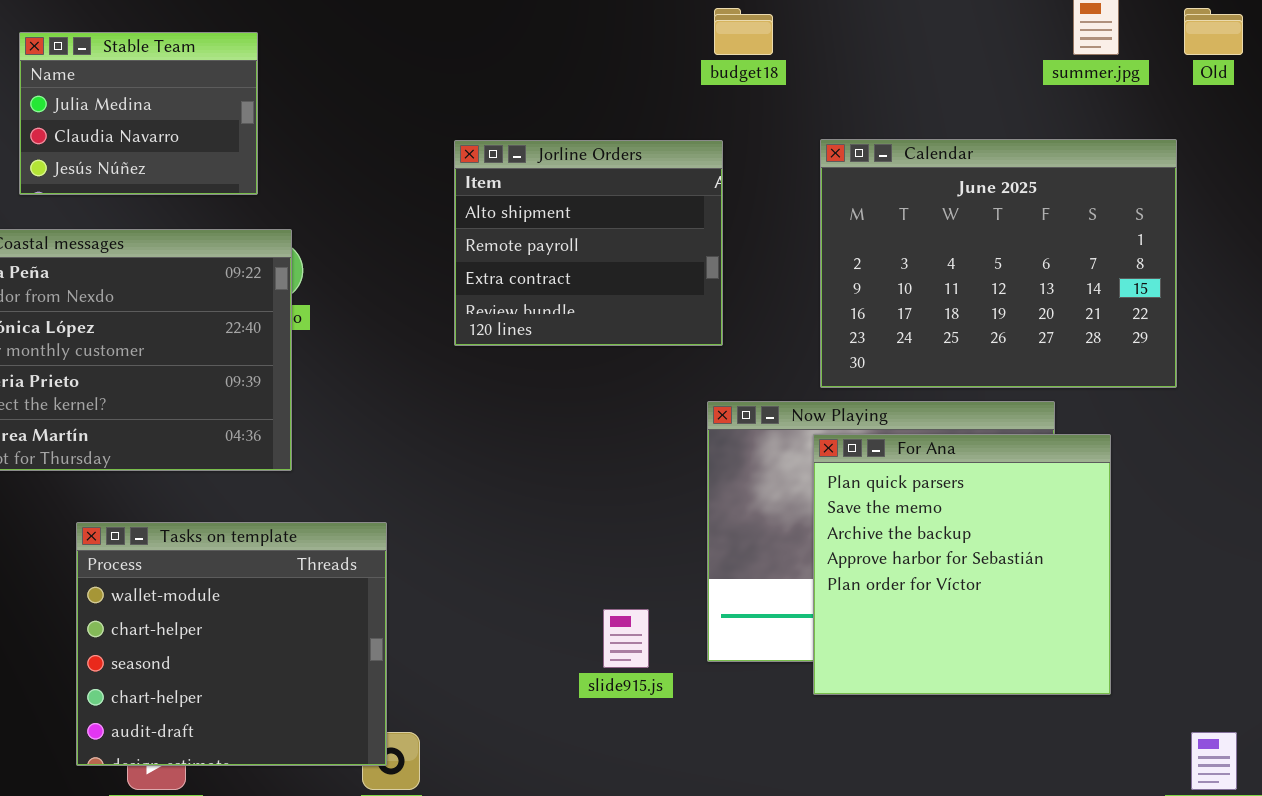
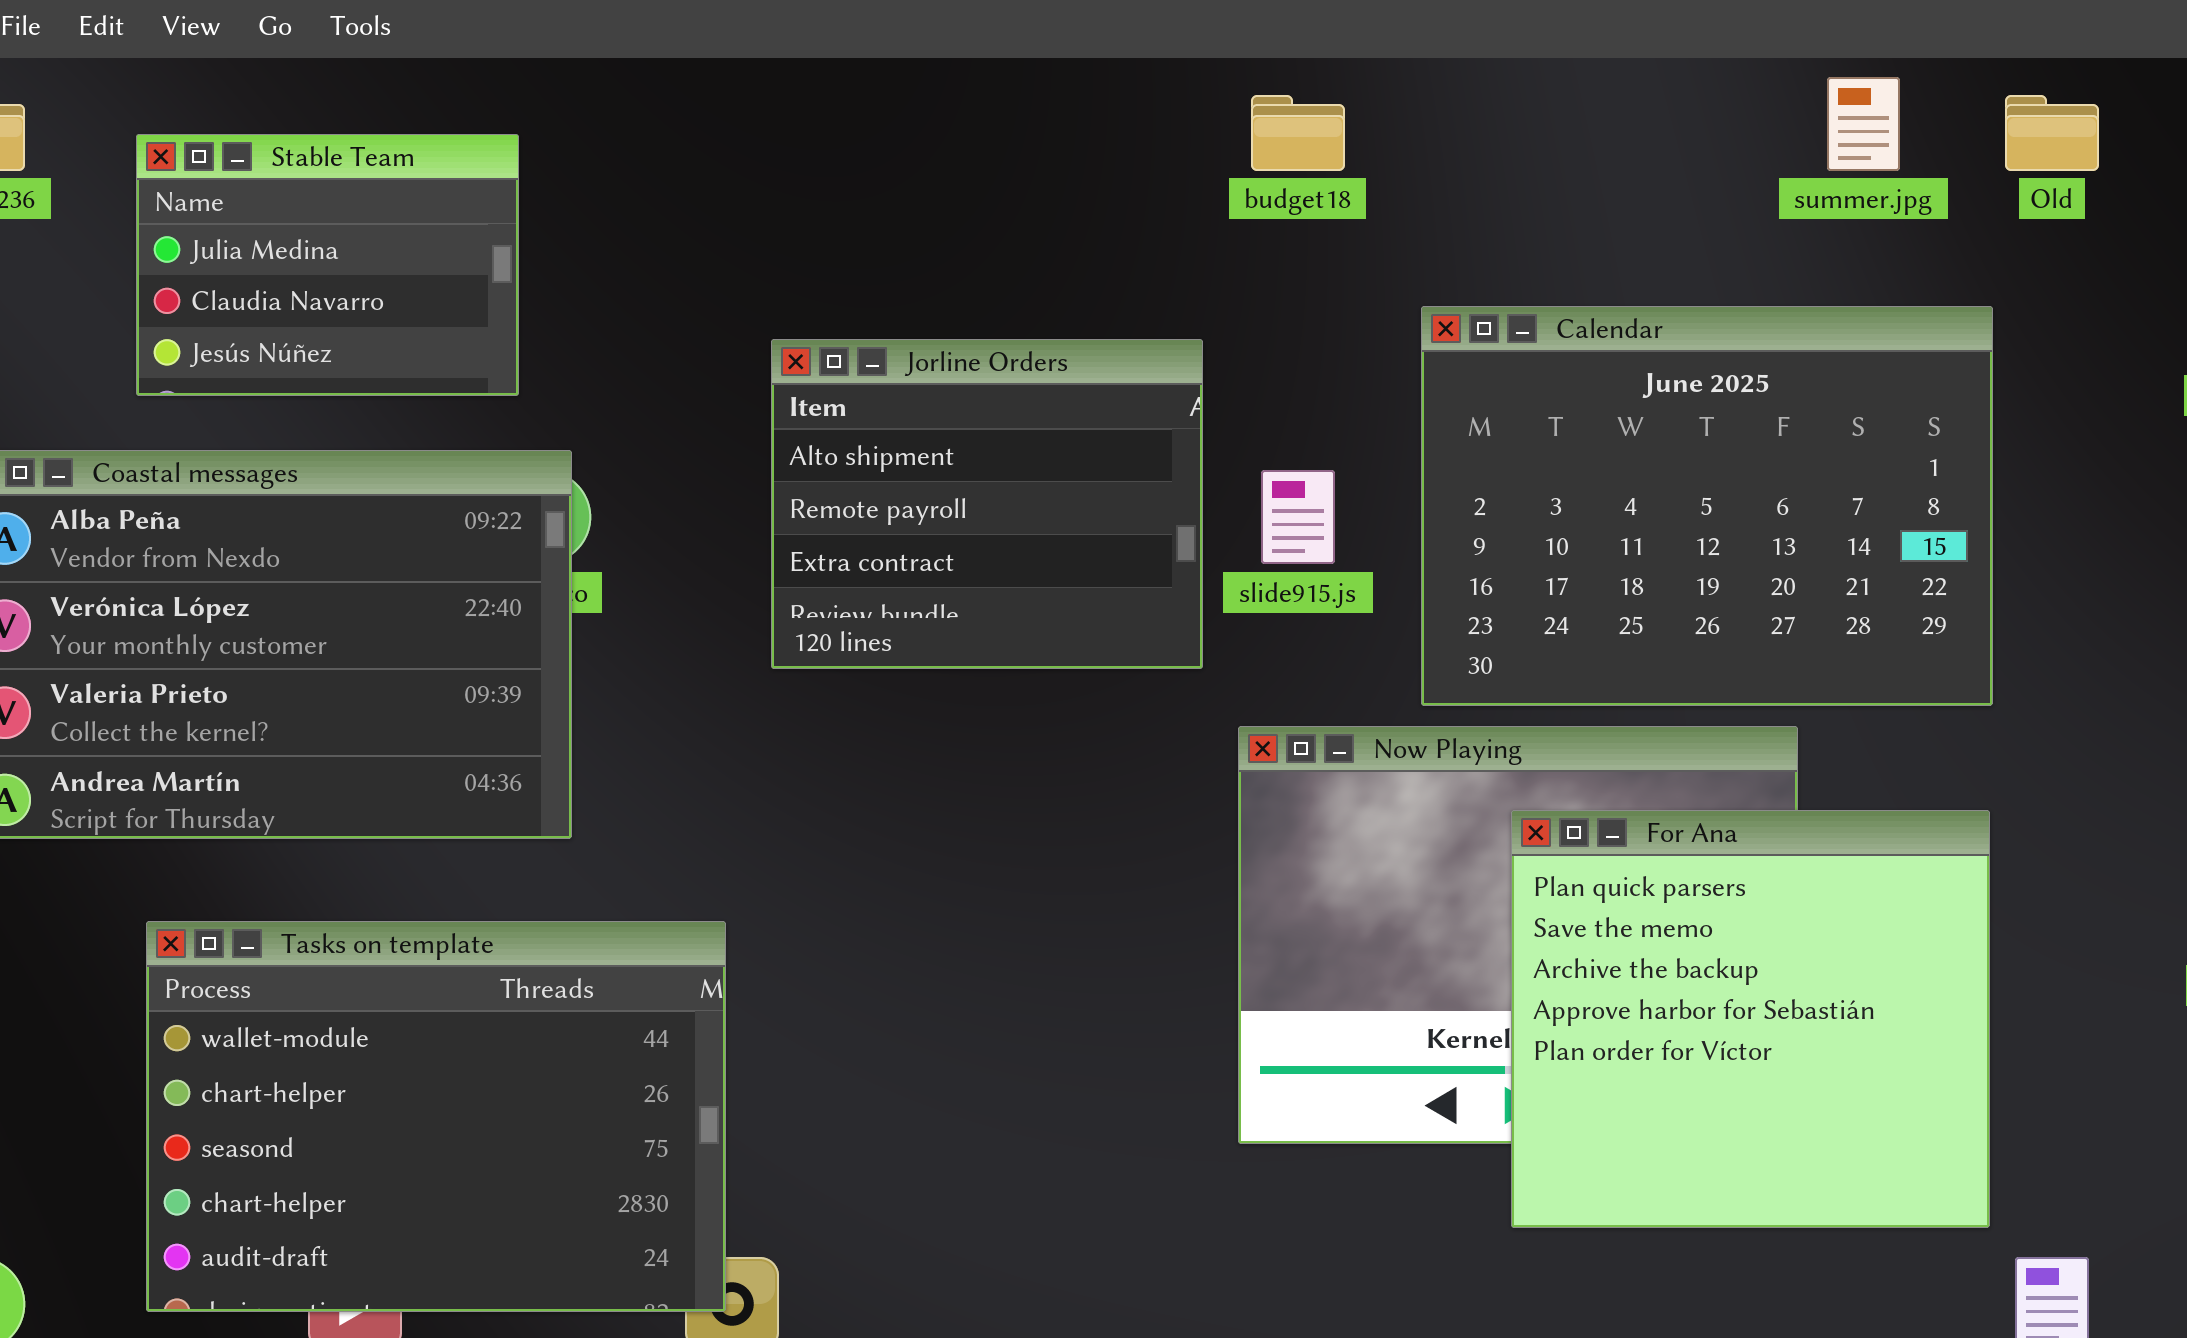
Jorline Orders: [454,140,723,346] -> [771,339,1203,669], moved
For Ana: [813,434,1111,695] -> [1511,810,1990,1228], moved
Tasks on template: [76,522,387,766] -> [146,921,726,1312], resized
slide915.js: [603,609,649,668] -> [1261,470,1335,564], moved

